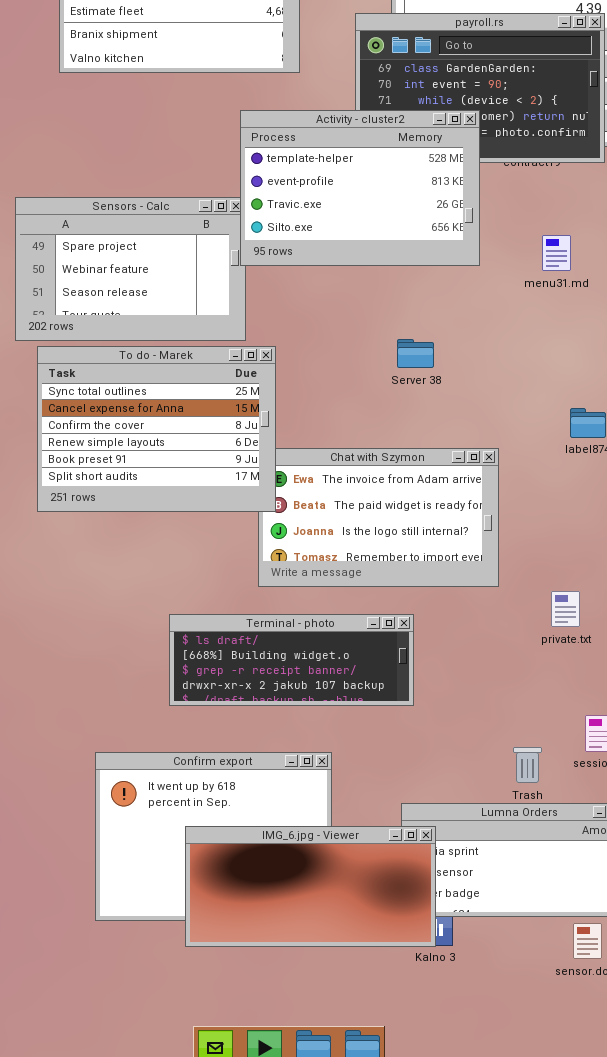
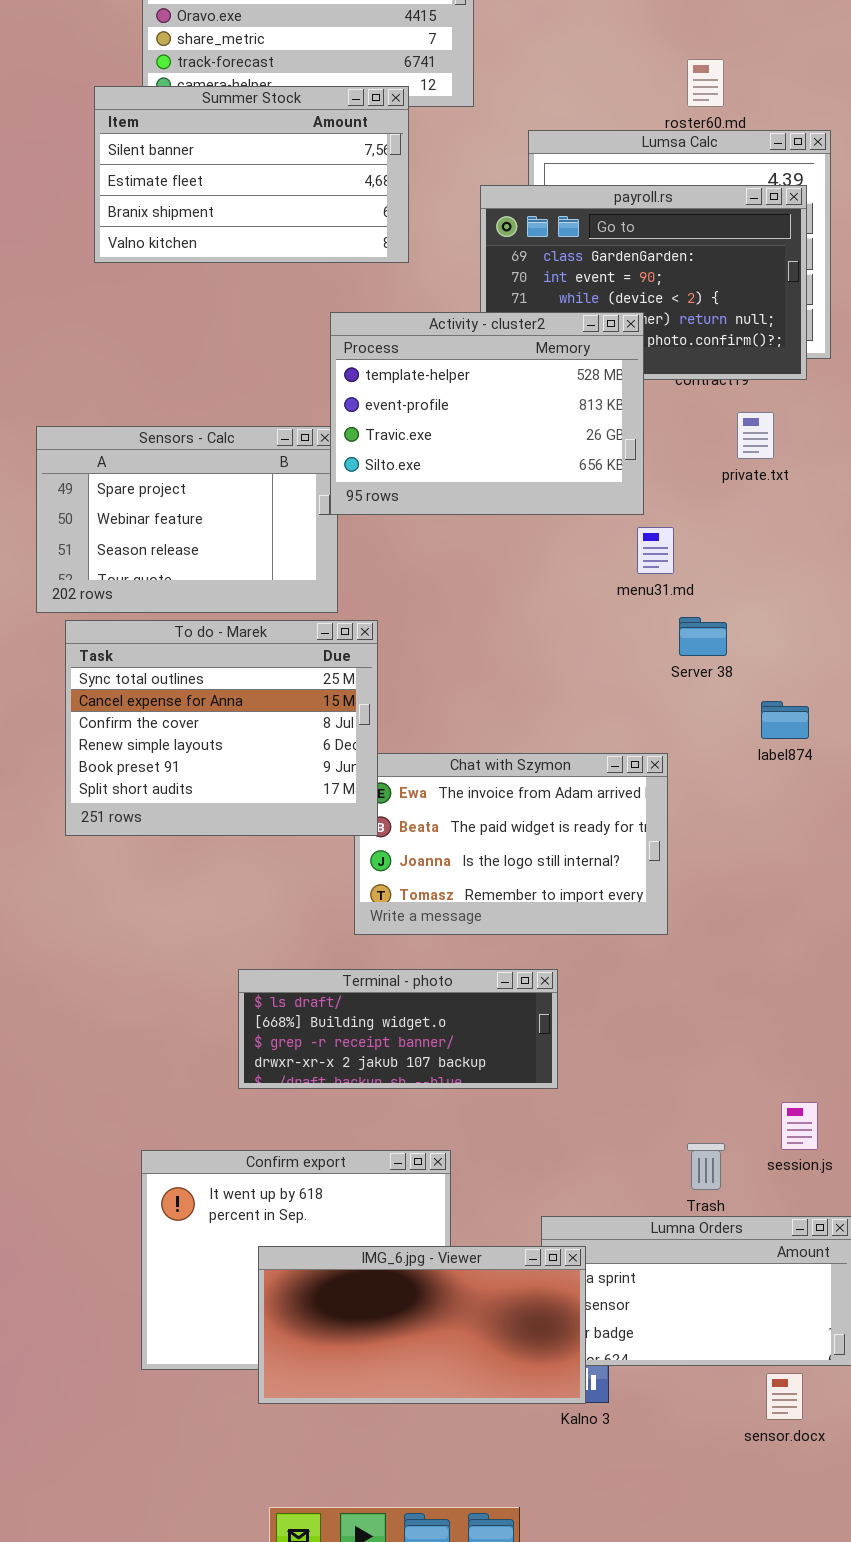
menu31.md: [542,235,571,271] -> [637,527,674,574], moved
Server 38: [397,339,434,368] -> [679,617,727,656], moved
private.txt: [551,591,580,627] -> [737,412,774,459], moved

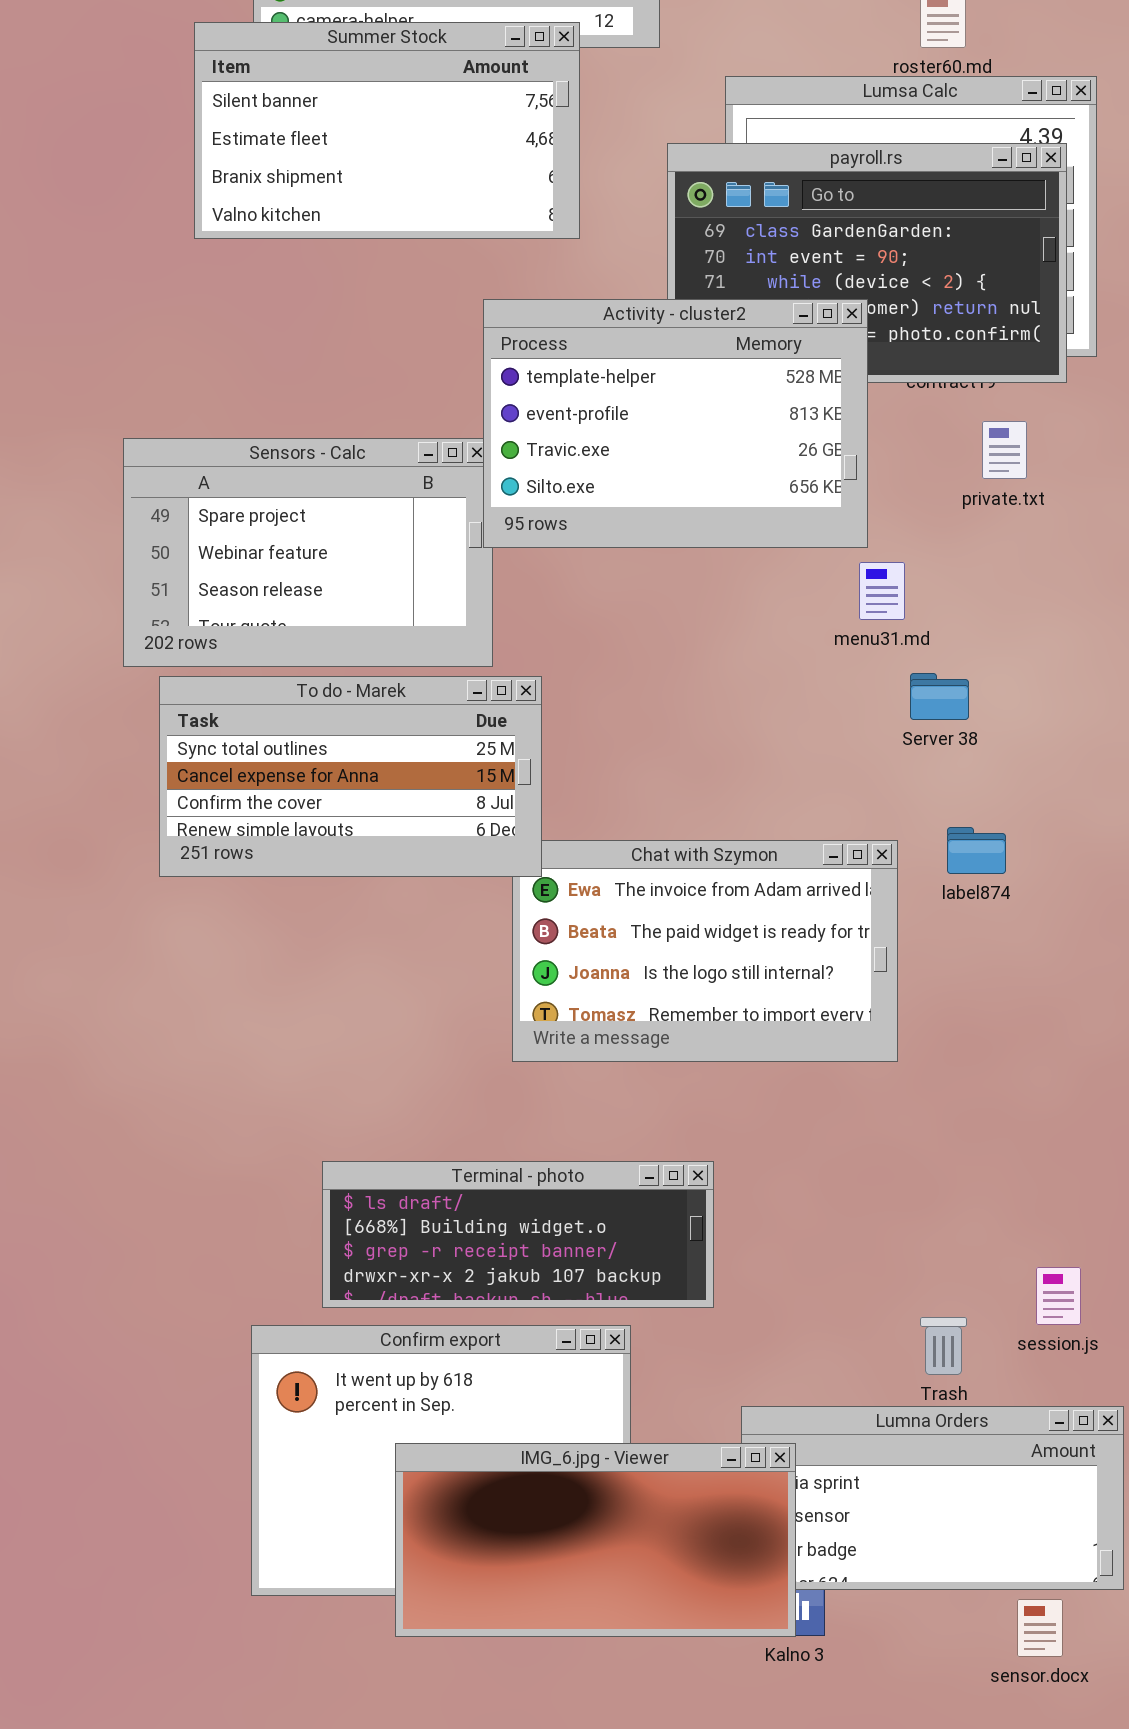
To do - Marek: [65,620,378,836] -> [159,676,542,877], resized
label874: [761,701,809,739] -> [947,827,1006,874], moved
Terminal - photo: [238,969,558,1089] -> [322,1161,714,1308], moved

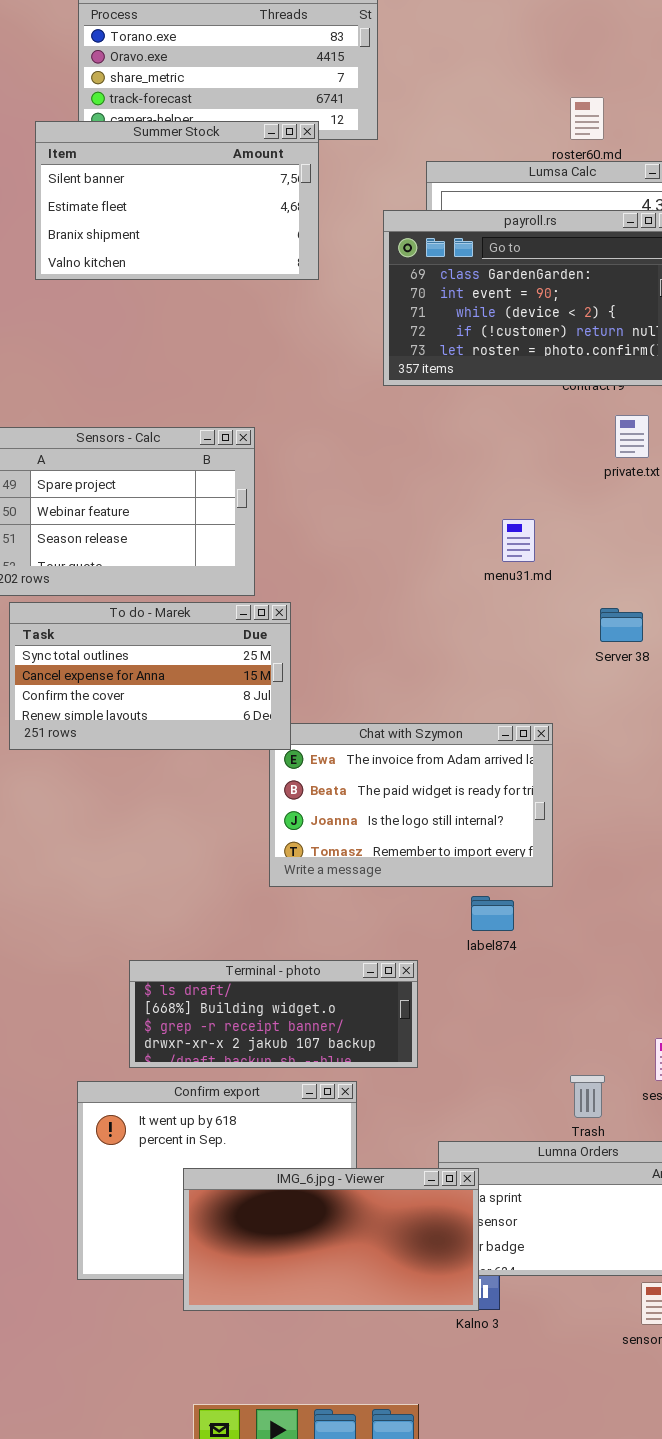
Activity - cluster2: [483,299,868,548] -> none, closed
menu31.md: [859,562,905,620] -> [502,519,535,562], moved
Server 38: [910,673,969,720] -> [600,608,643,642], moved
label874: [947,827,1006,874] -> [471,896,514,931], moved

